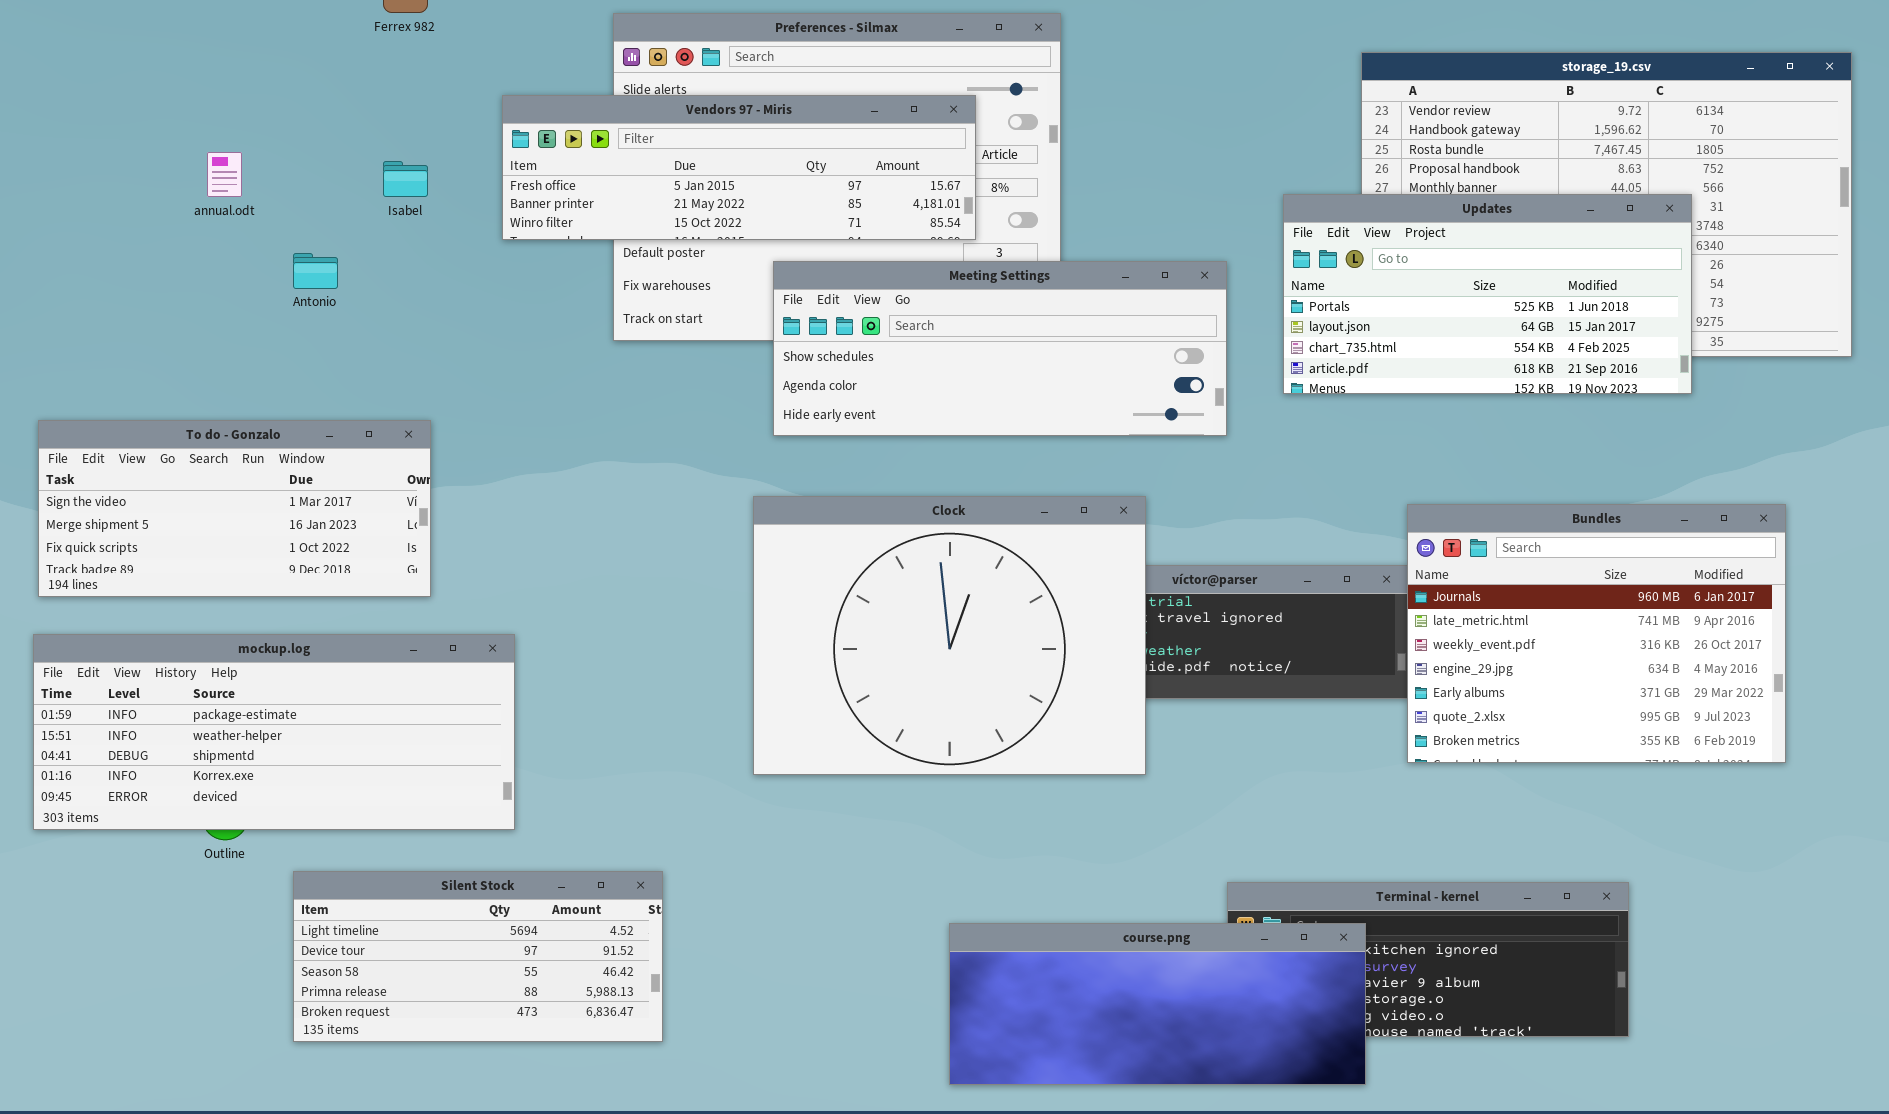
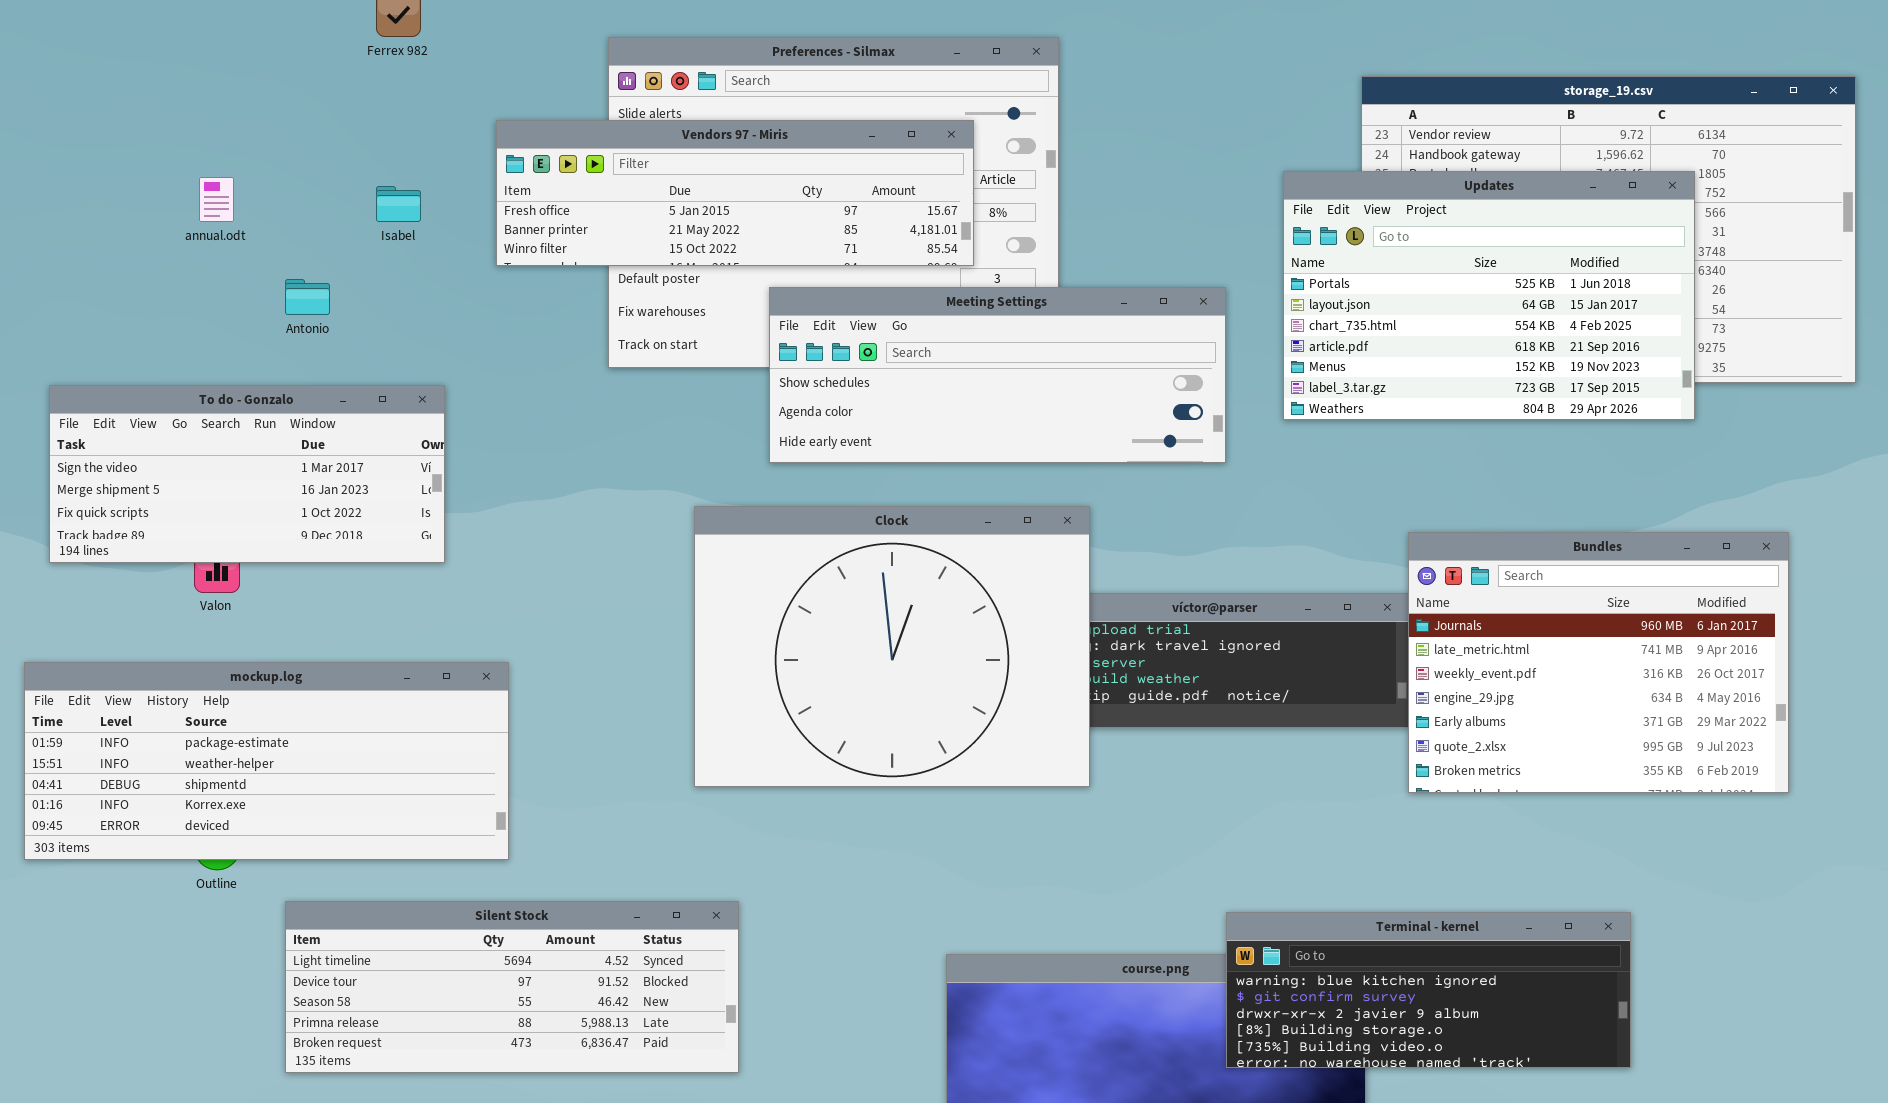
Updates: [1283,194,1692,394] -> [1283,171,1695,420], resized
To do - Gonzalo: [38,420,431,597] -> [49,385,445,563], moved
Clock: [753,496,1146,775] -> [694,506,1090,787], moved
Silent Stock: [293,871,663,1042] -> [285,901,739,1073], resized
Terminal - kernel: [1227,882,1629,1037] -> [1226,912,1631,1068], raised

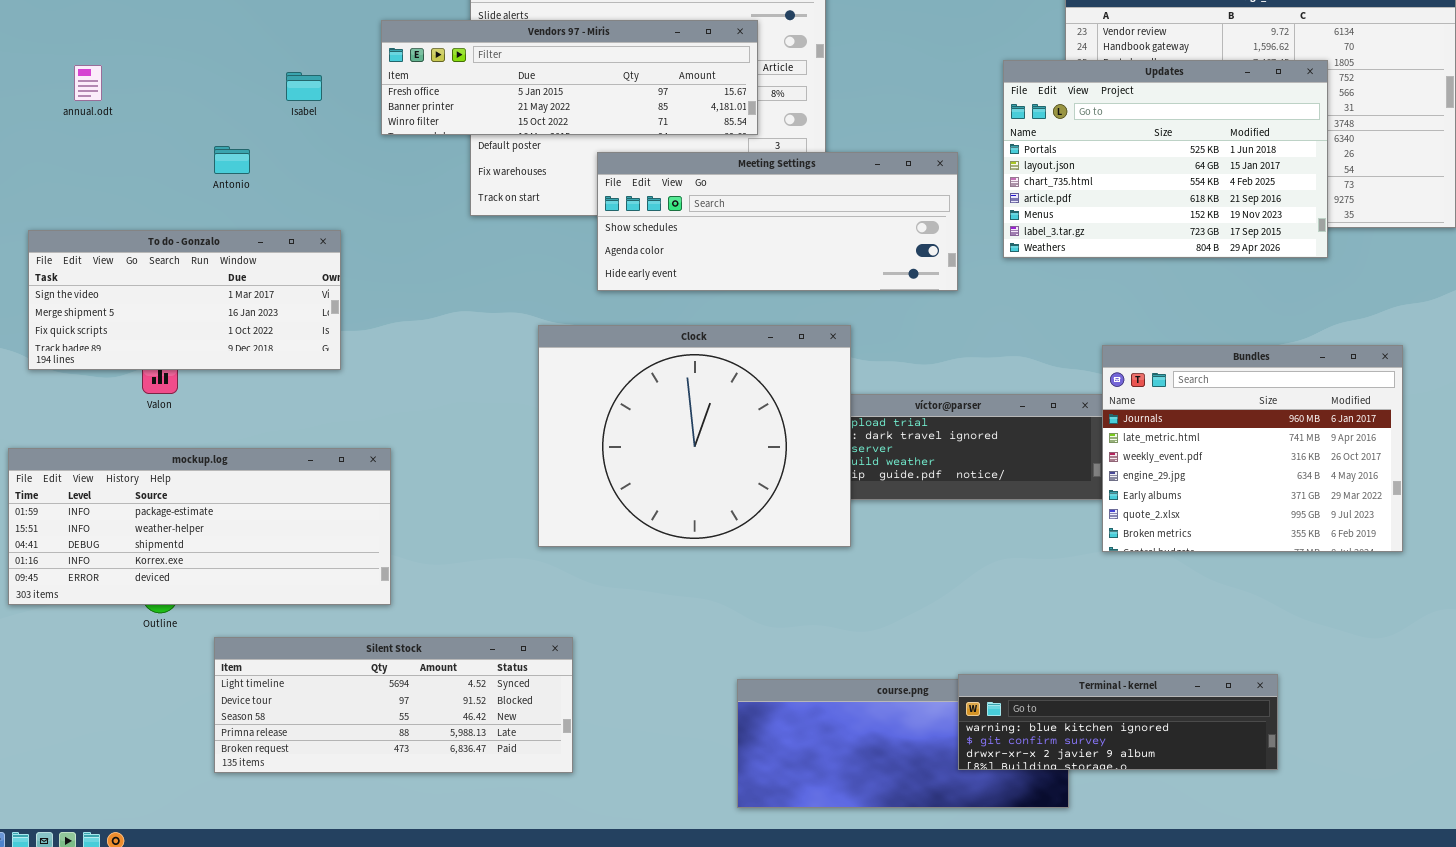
annual.odt: [199,177,234,222] -> [74,65,102,101], moved
Terminal - kernel: [1226,912,1631,1068] -> [958,674,1278,770], resized

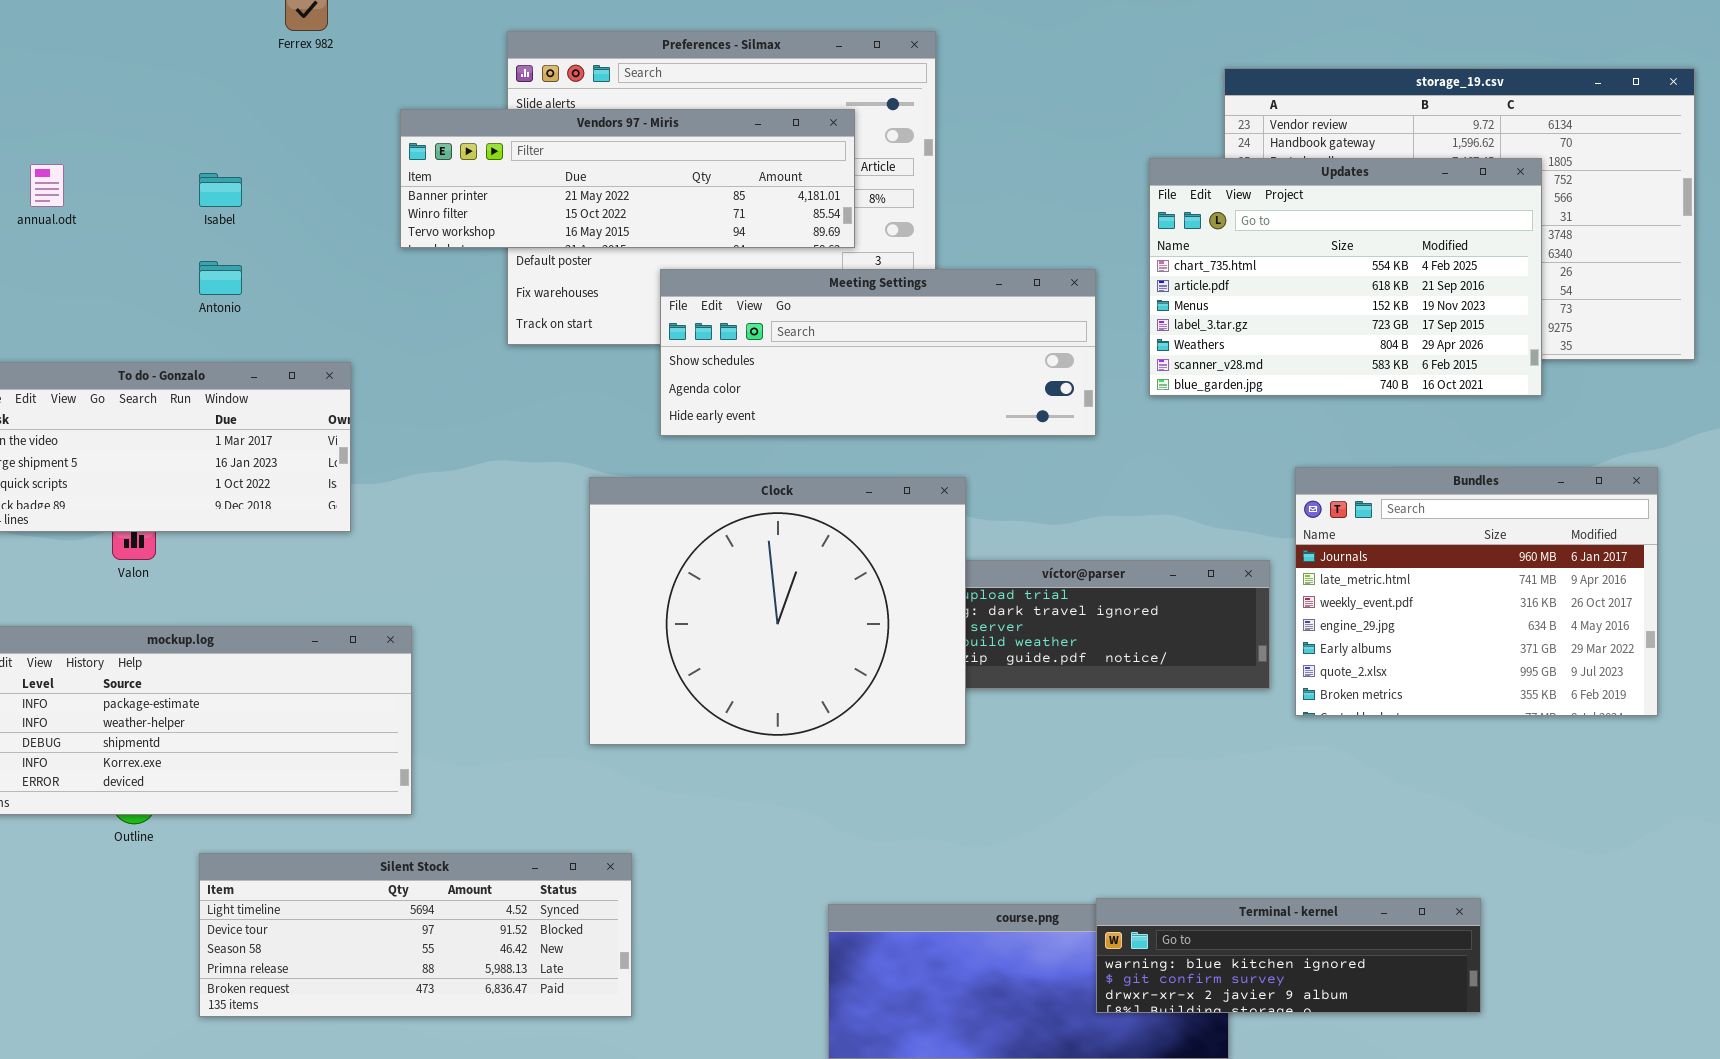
Vendors 97 - Miris: [381,20,758,135] -> [400,109,855,248], scrolled down 1 row
Updates: [1003,60,1328,258] -> [1149,158,1542,396], scrolled down 2 rows
Isabel: [286,72,322,101] -> [199,173,242,207], moved
Bundles: [1102,345,1403,552] -> [1295,467,1658,716], moved

